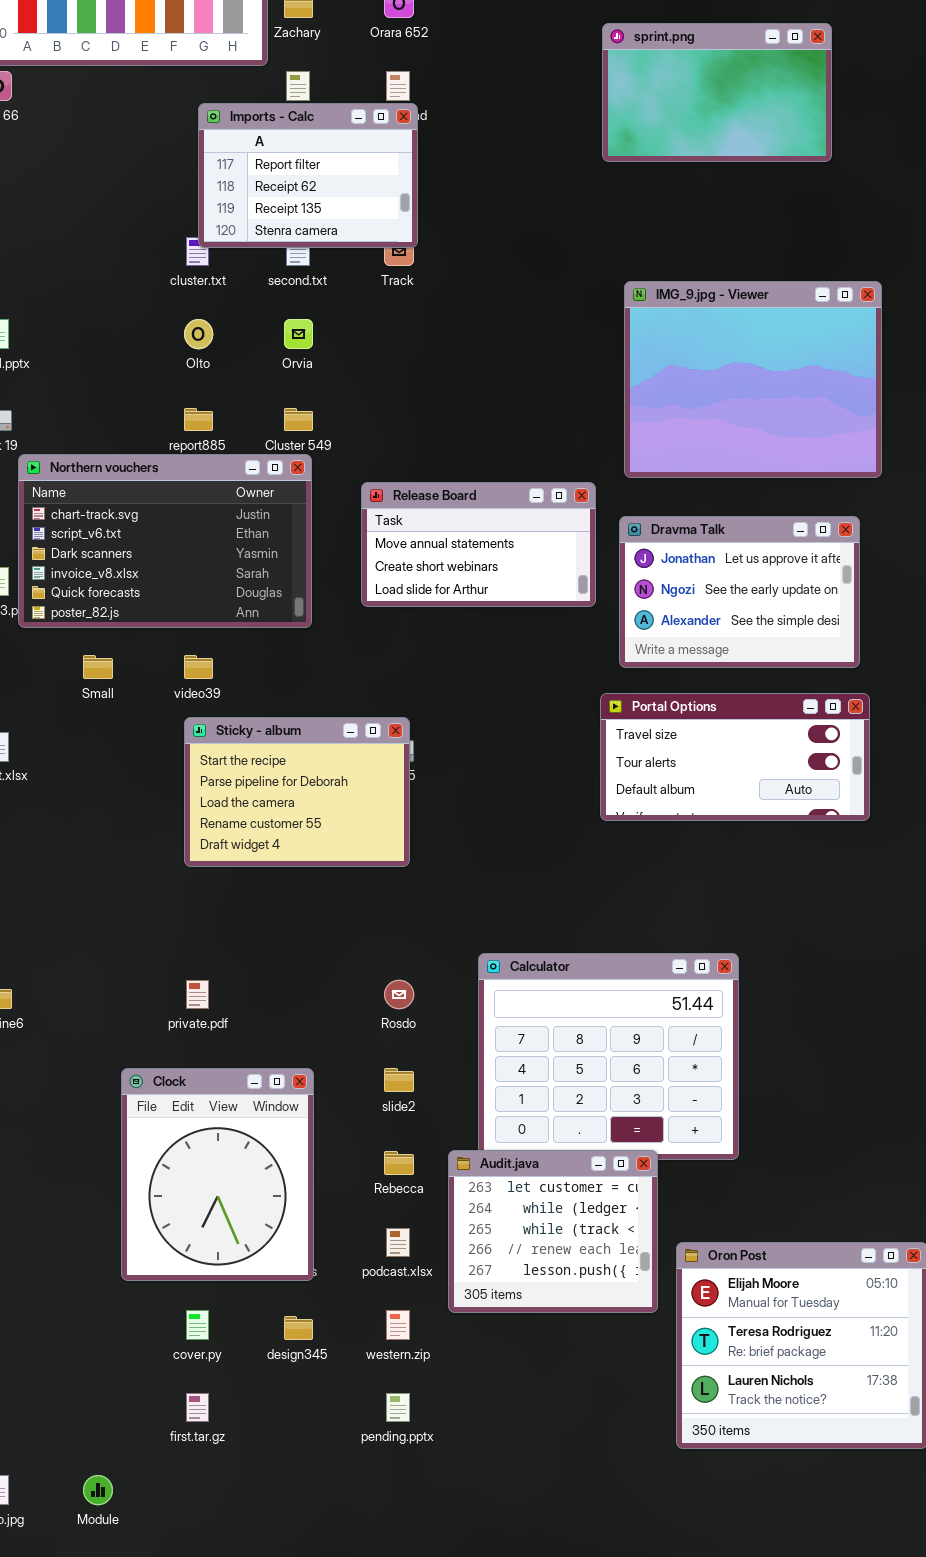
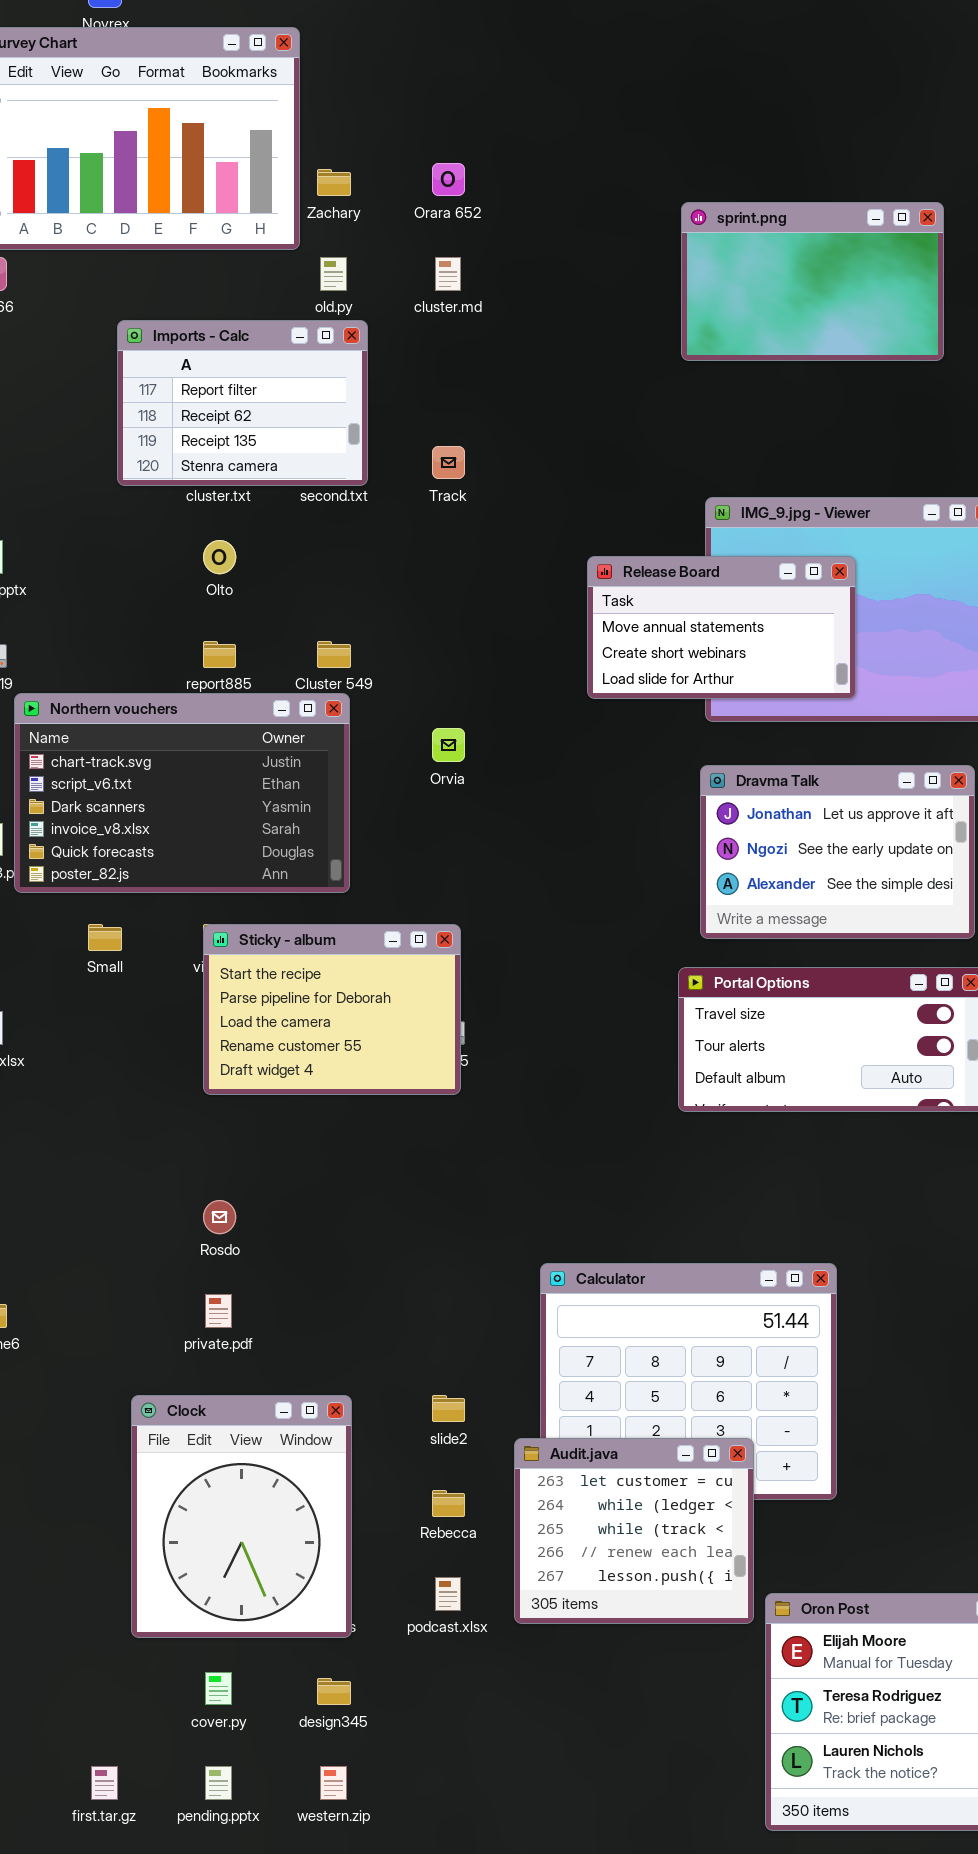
Imports - Calc: [198,103,418,248] -> [117,320,368,486], moved
Orvia: [284,319,313,349] -> [432,728,465,762], moved
Release Board: [361,482,596,607] -> [587,556,856,699], moved
Sticky - album: [184,717,410,867] -> [203,924,461,1095], moved
Rosdo: [384,980,414,1009] -> [203,1200,236,1234], moved
Audit.java: [448,1150,658,1313] -> [514,1438,754,1624], moved
western.zip: [386,1310,410,1340] -> [320,1766,347,1800], moved
first.tar.gz: [186,1393,209,1422] -> [91,1766,118,1800], moved
pending.pptx: [386,1393,410,1422] -> [205,1766,232,1800], moved

